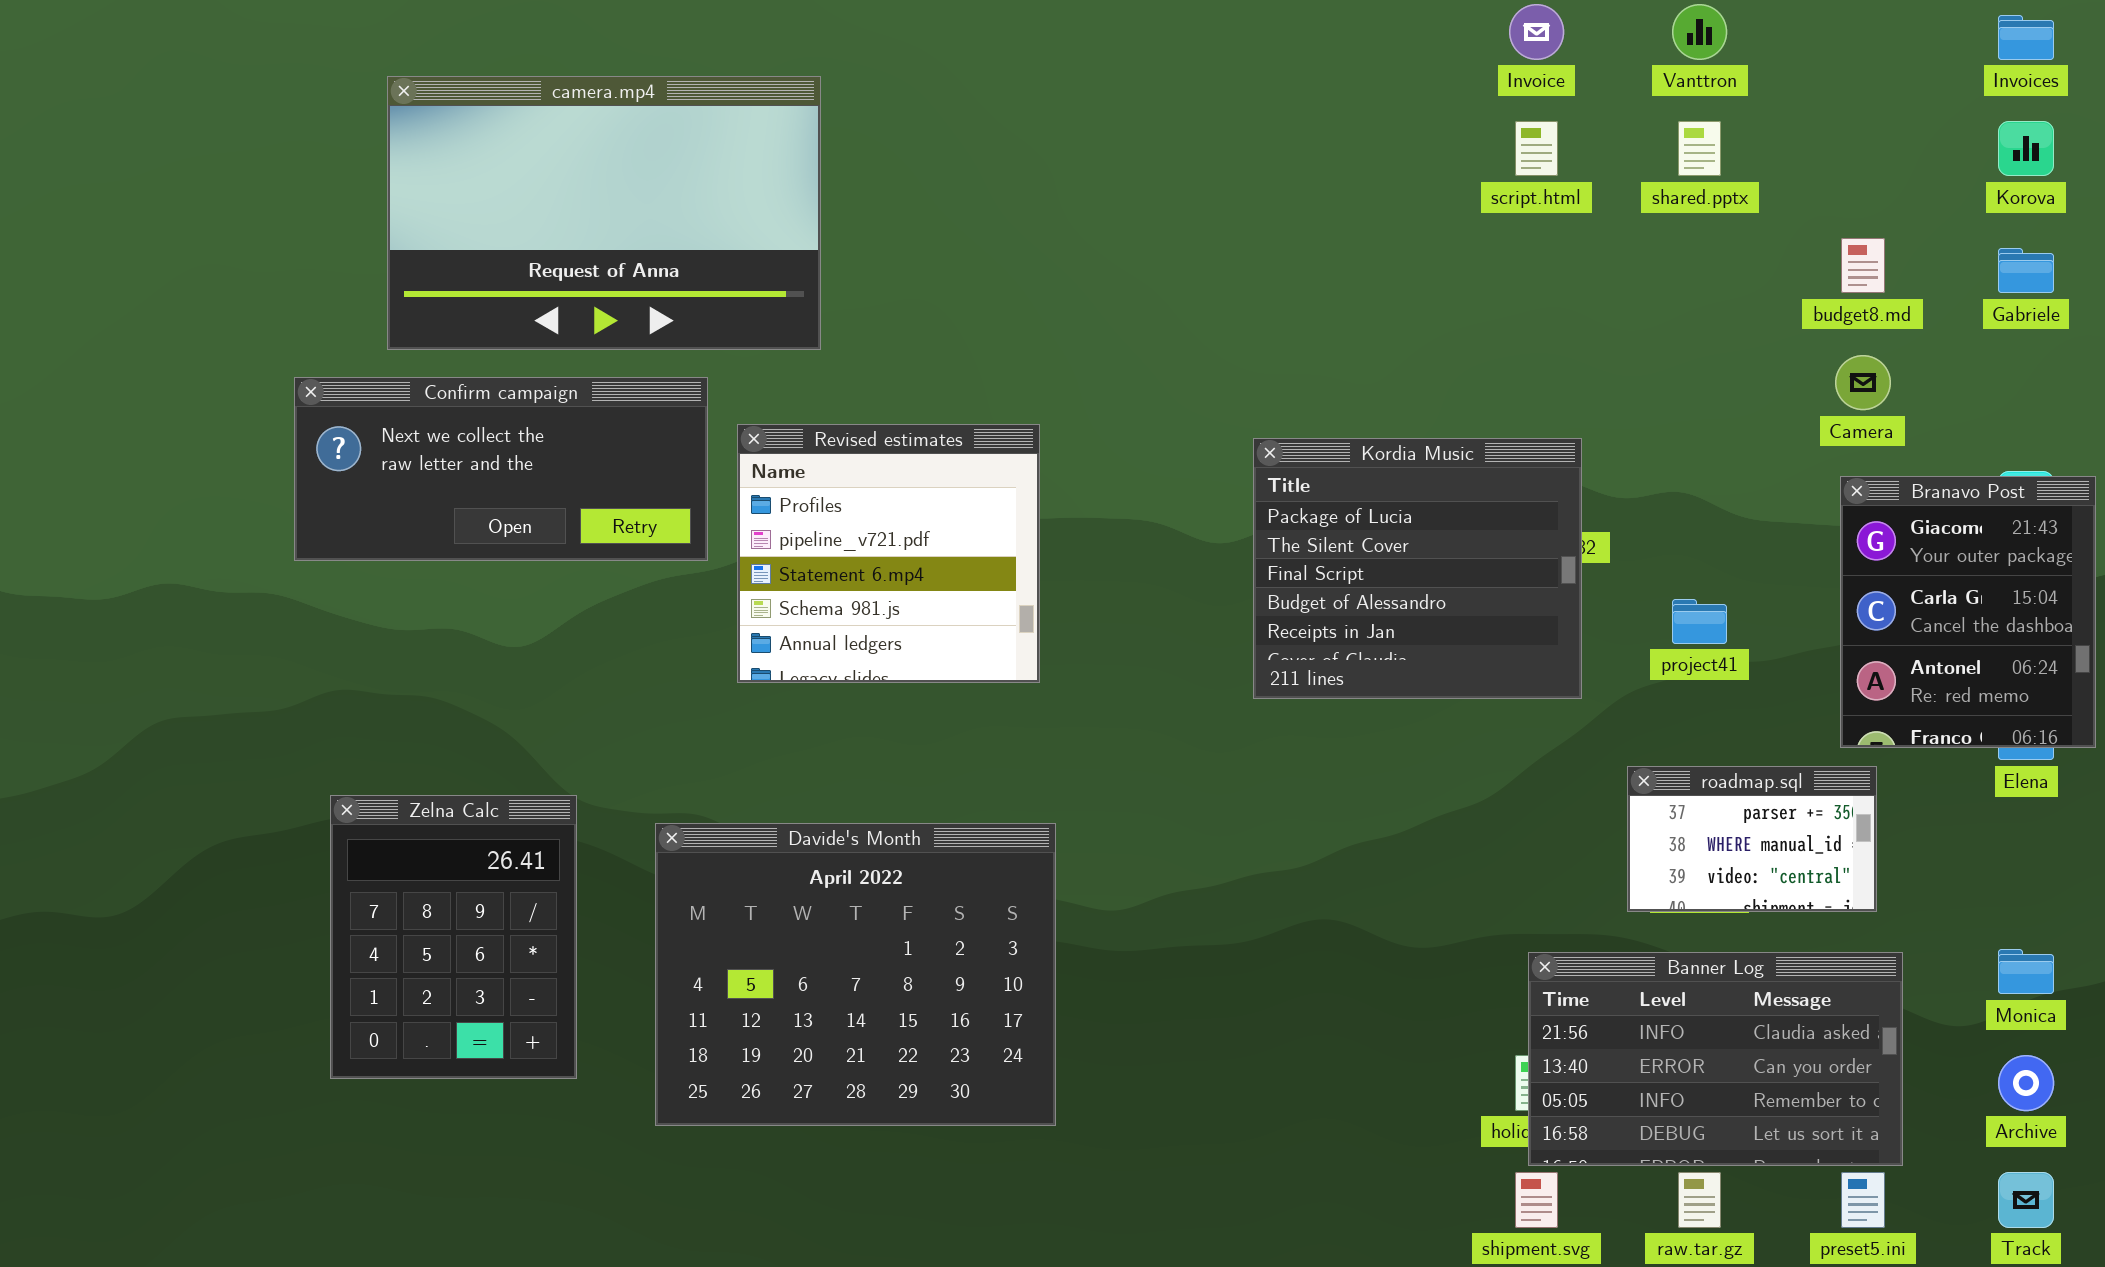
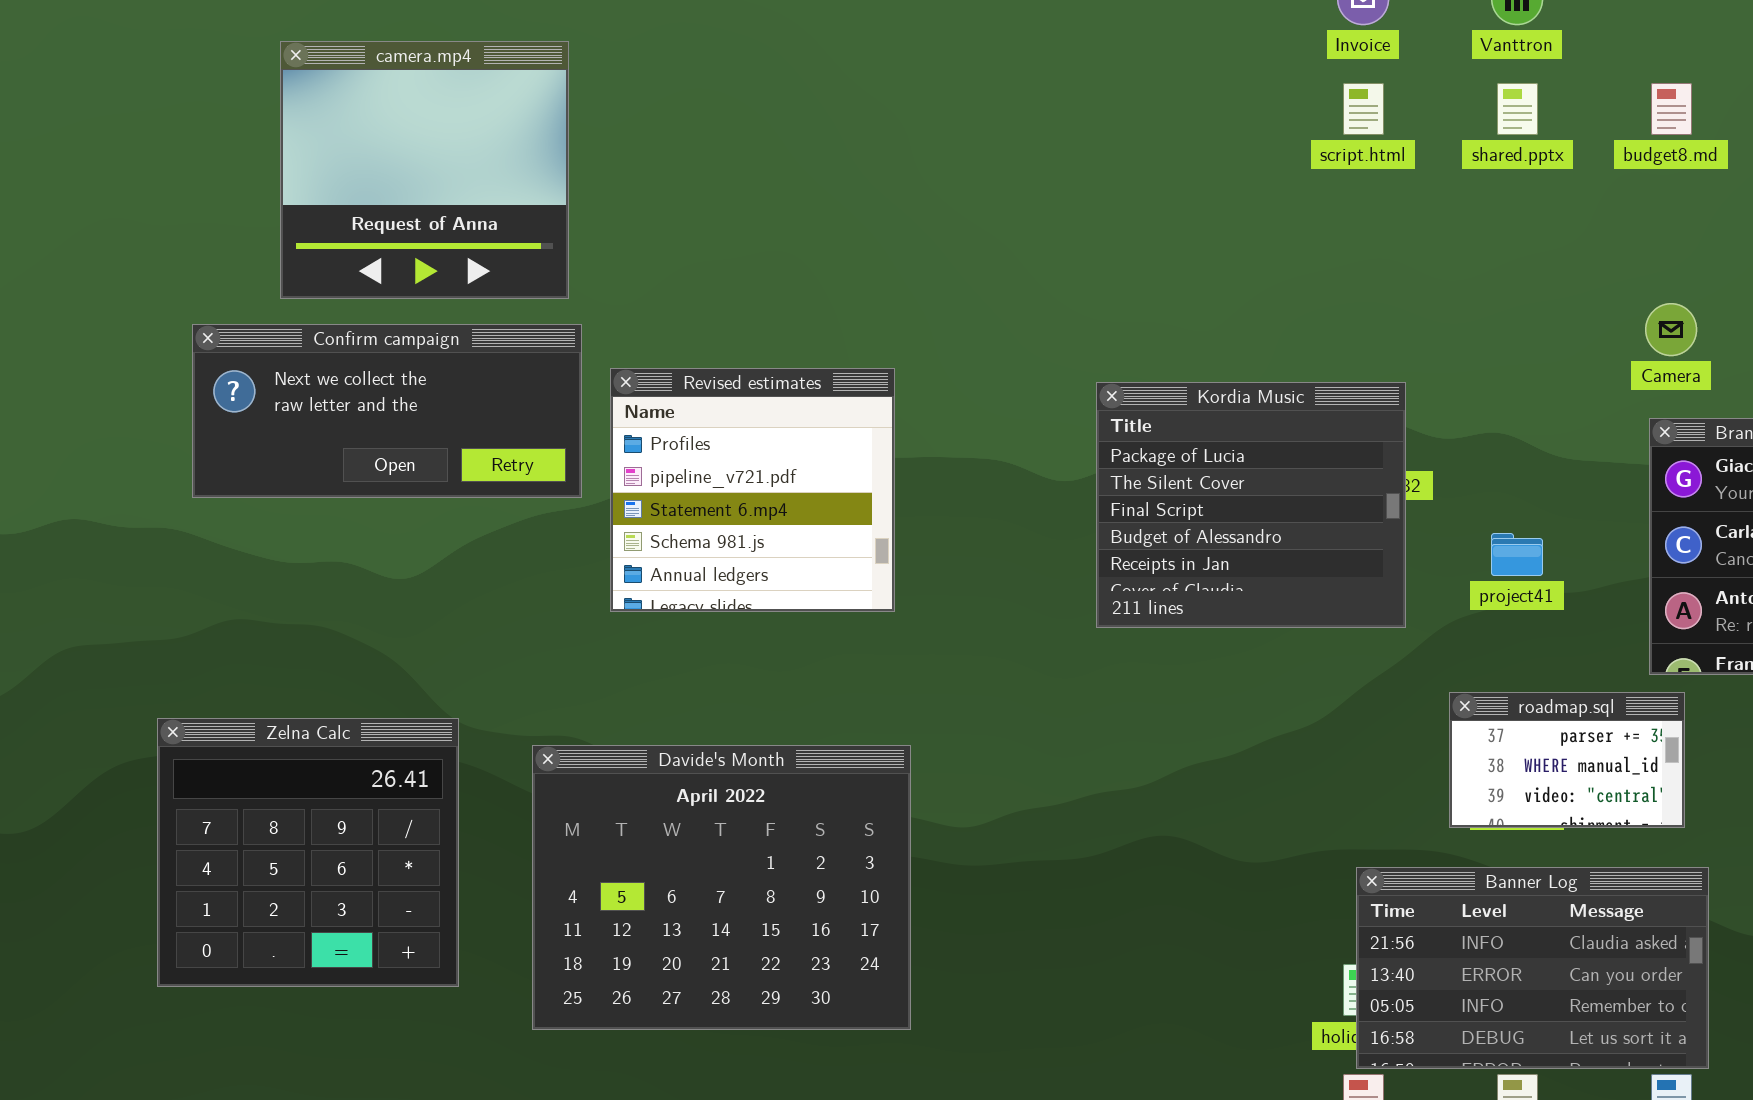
camera.mp4: [387,76,821,350] -> [280,41,569,299], resized
budget8.md: [1841,238,1885,293] -> [1651,83,1692,135], moved
Zelna Calc: [330,795,577,1079] -> [157,718,459,987], resized

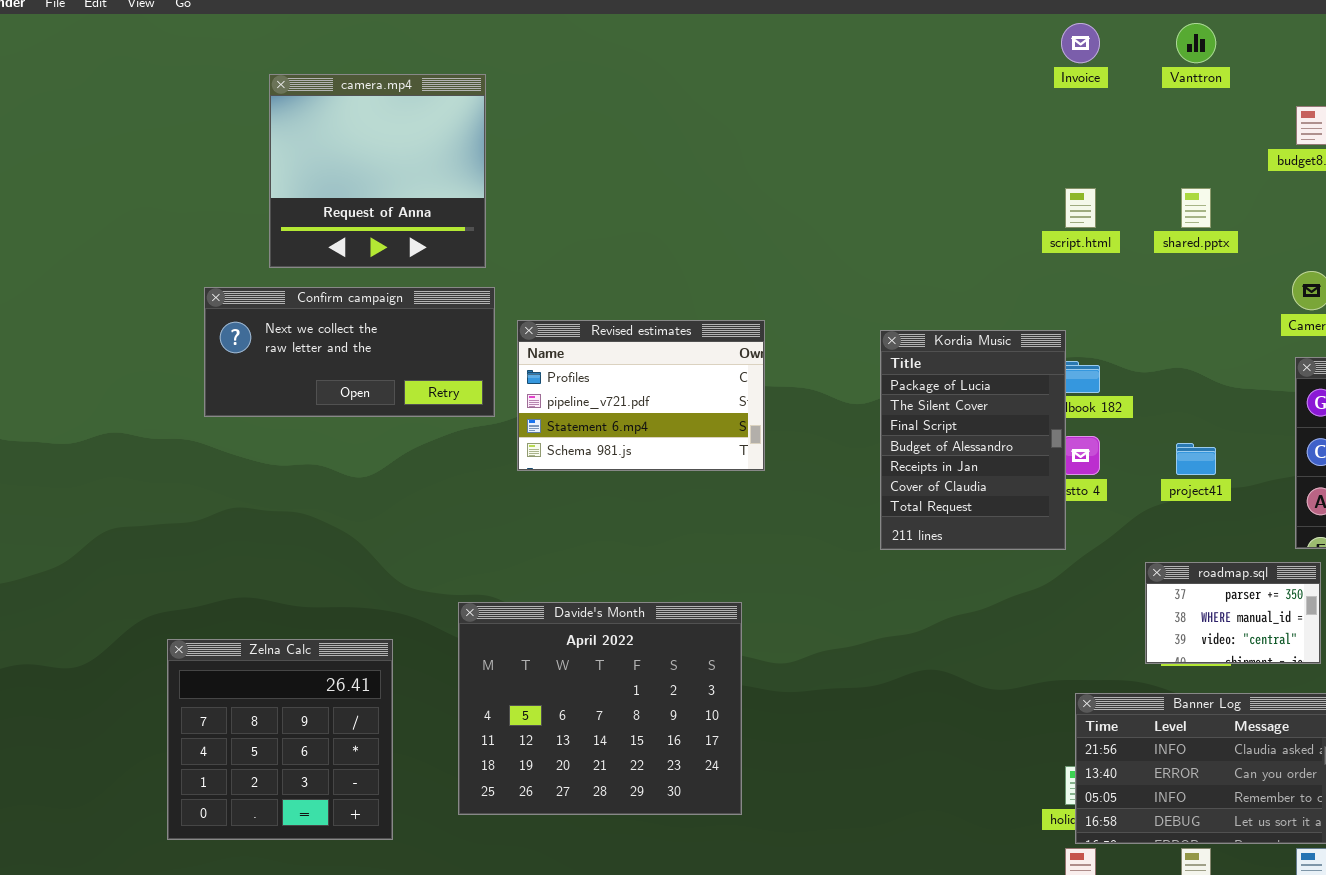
script.html: [1343,83,1384,135] -> [1065,188,1096,228], moved
shared.pptx: [1497,83,1538,135] -> [1181,188,1211,228], moved
Revised estimates: [610,368,895,612] -> [517,320,765,471], resized
Kordia Music: [1096,382,1406,628] -> [880,330,1066,550], resized
Zelna Calc: [157,718,459,987] -> [167,639,393,840], moved

